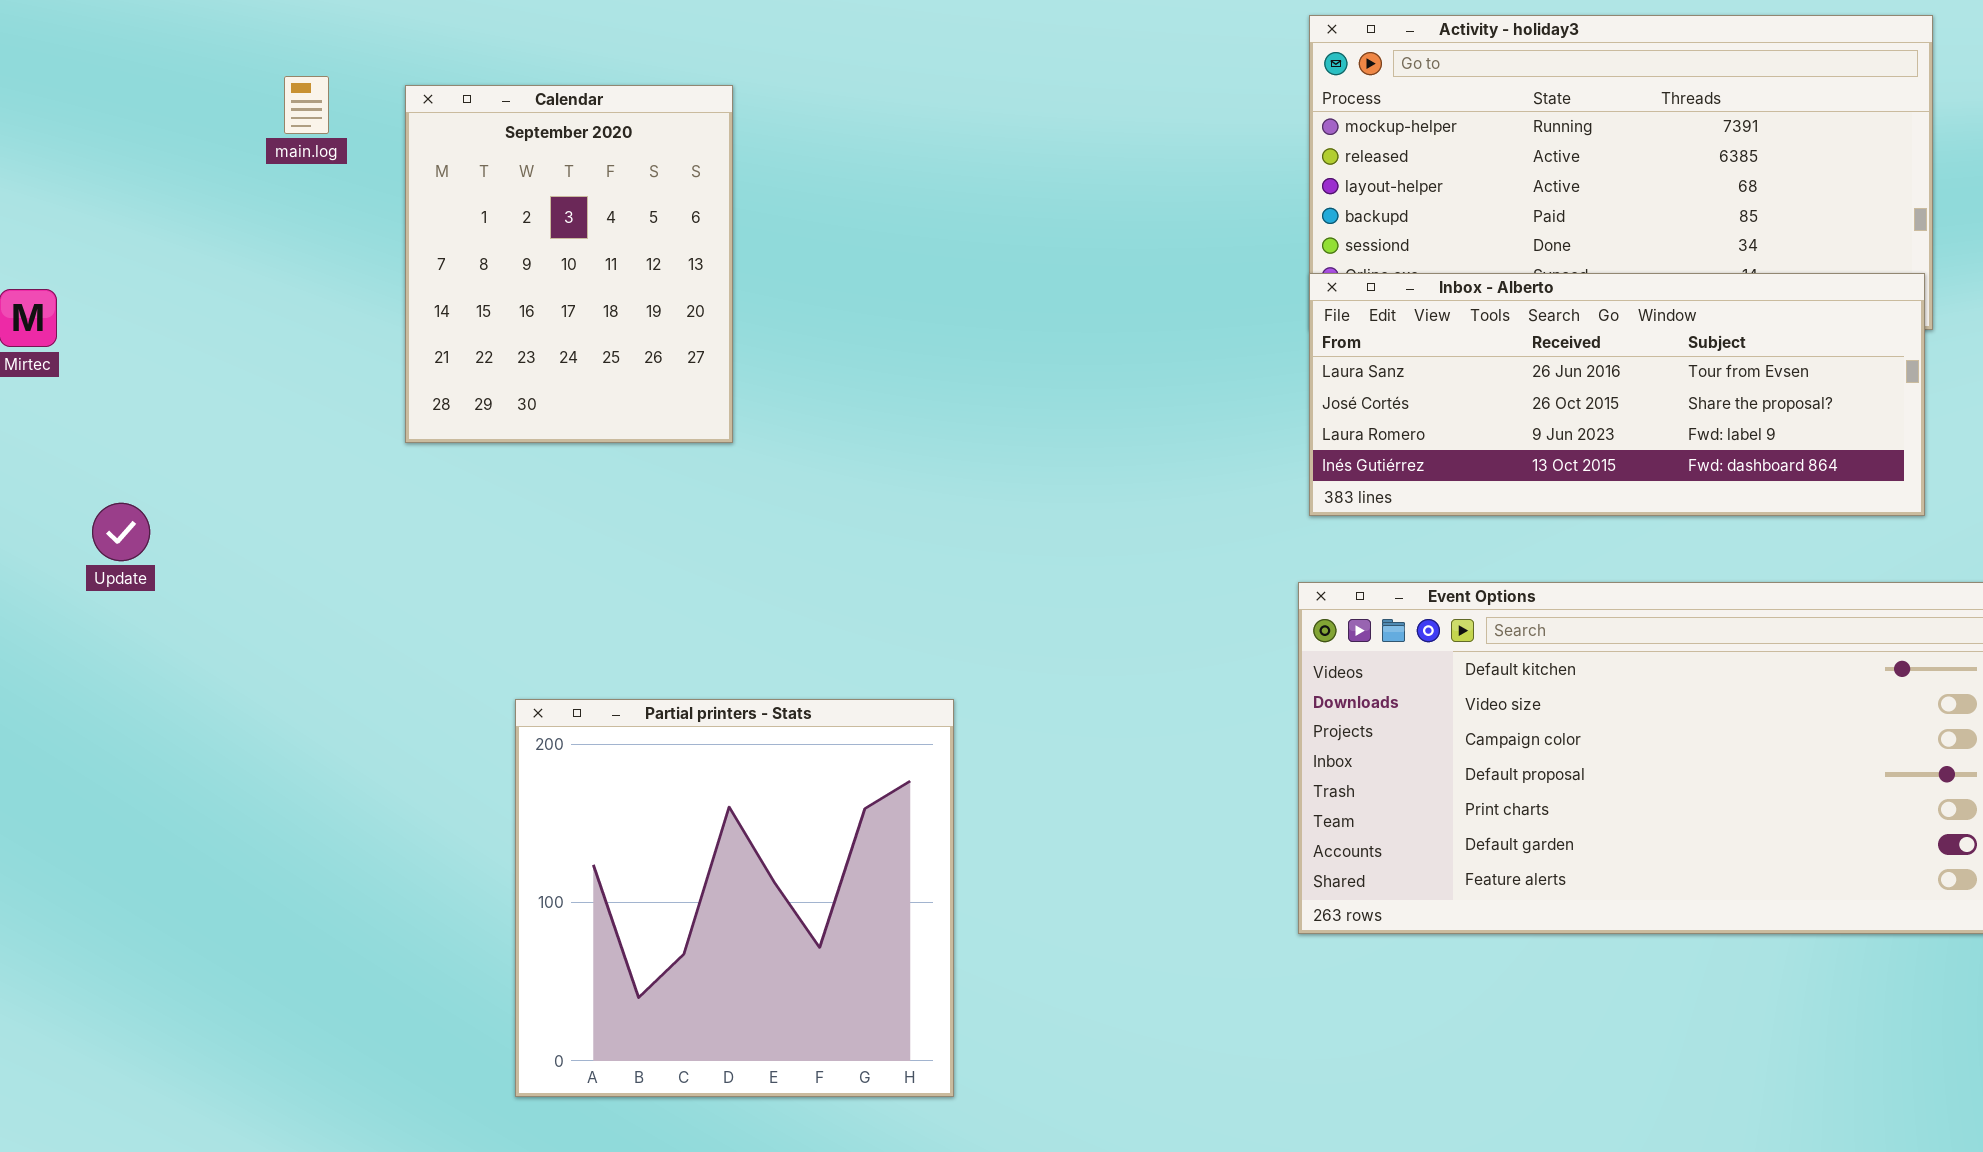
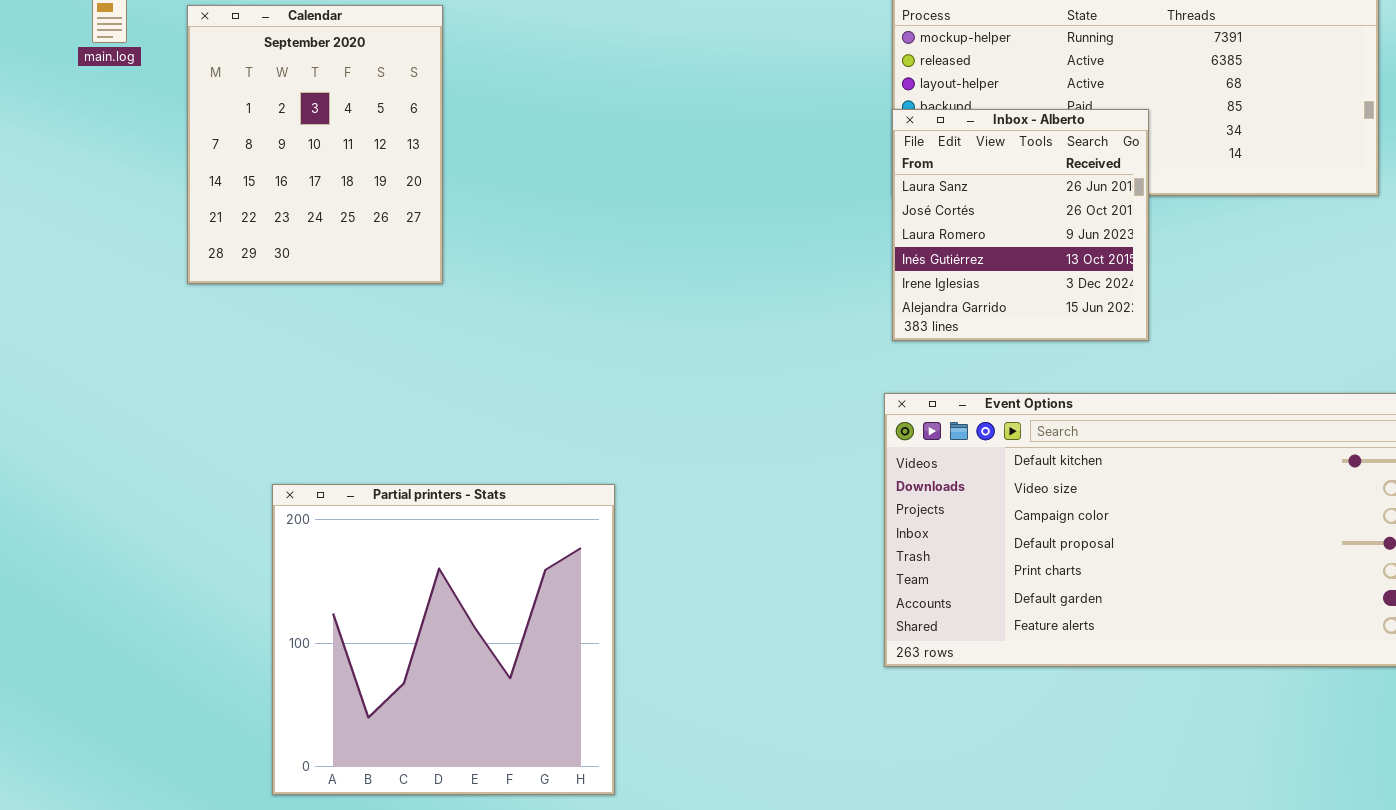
Inbox - Alberto: [1309,273,1925,516] -> [892,109,1149,341], resized

